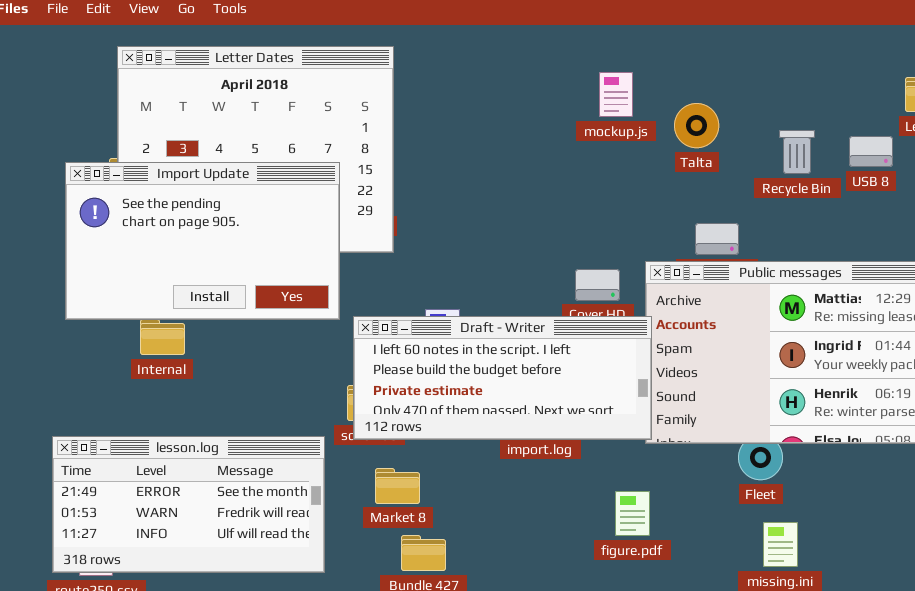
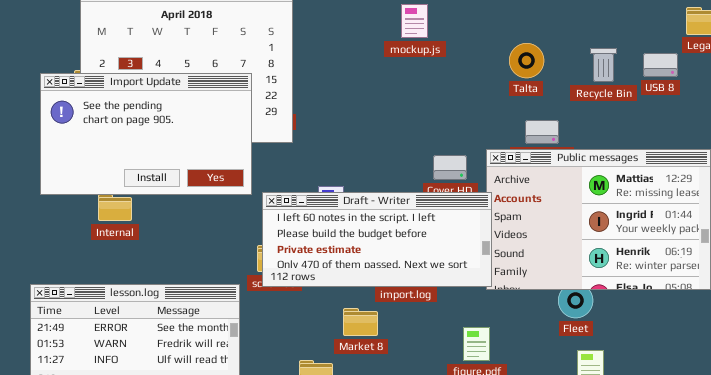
mockup.js: [599,72,633,117] -> [401,4,428,38], moved
Talta: [674,103,719,148] -> [509,43,544,78], moved
Market 8: [375,468,420,504] -> [343,308,378,336], moved

